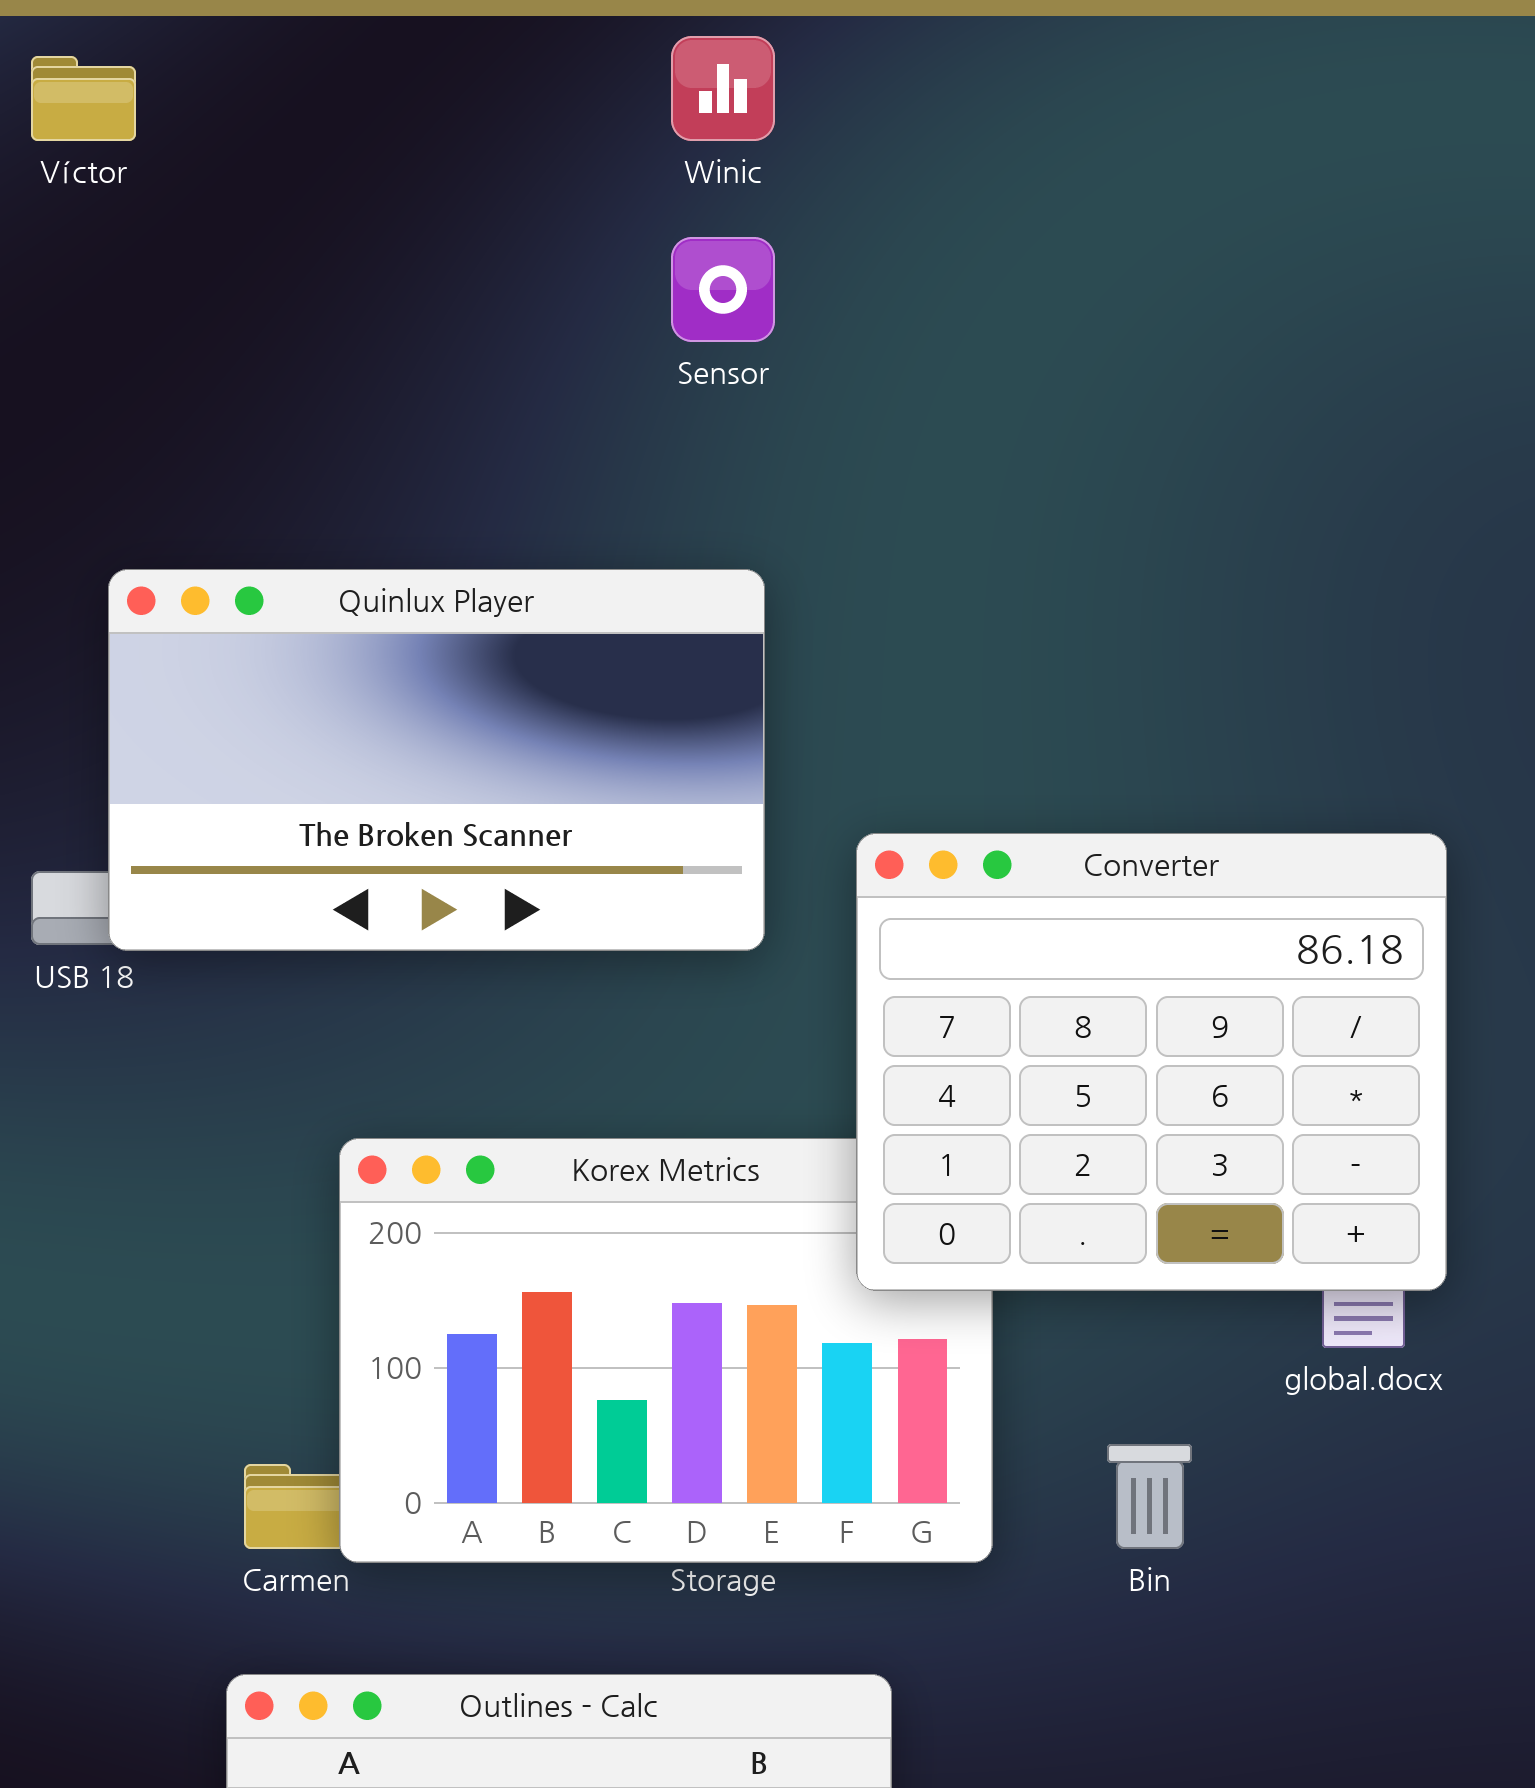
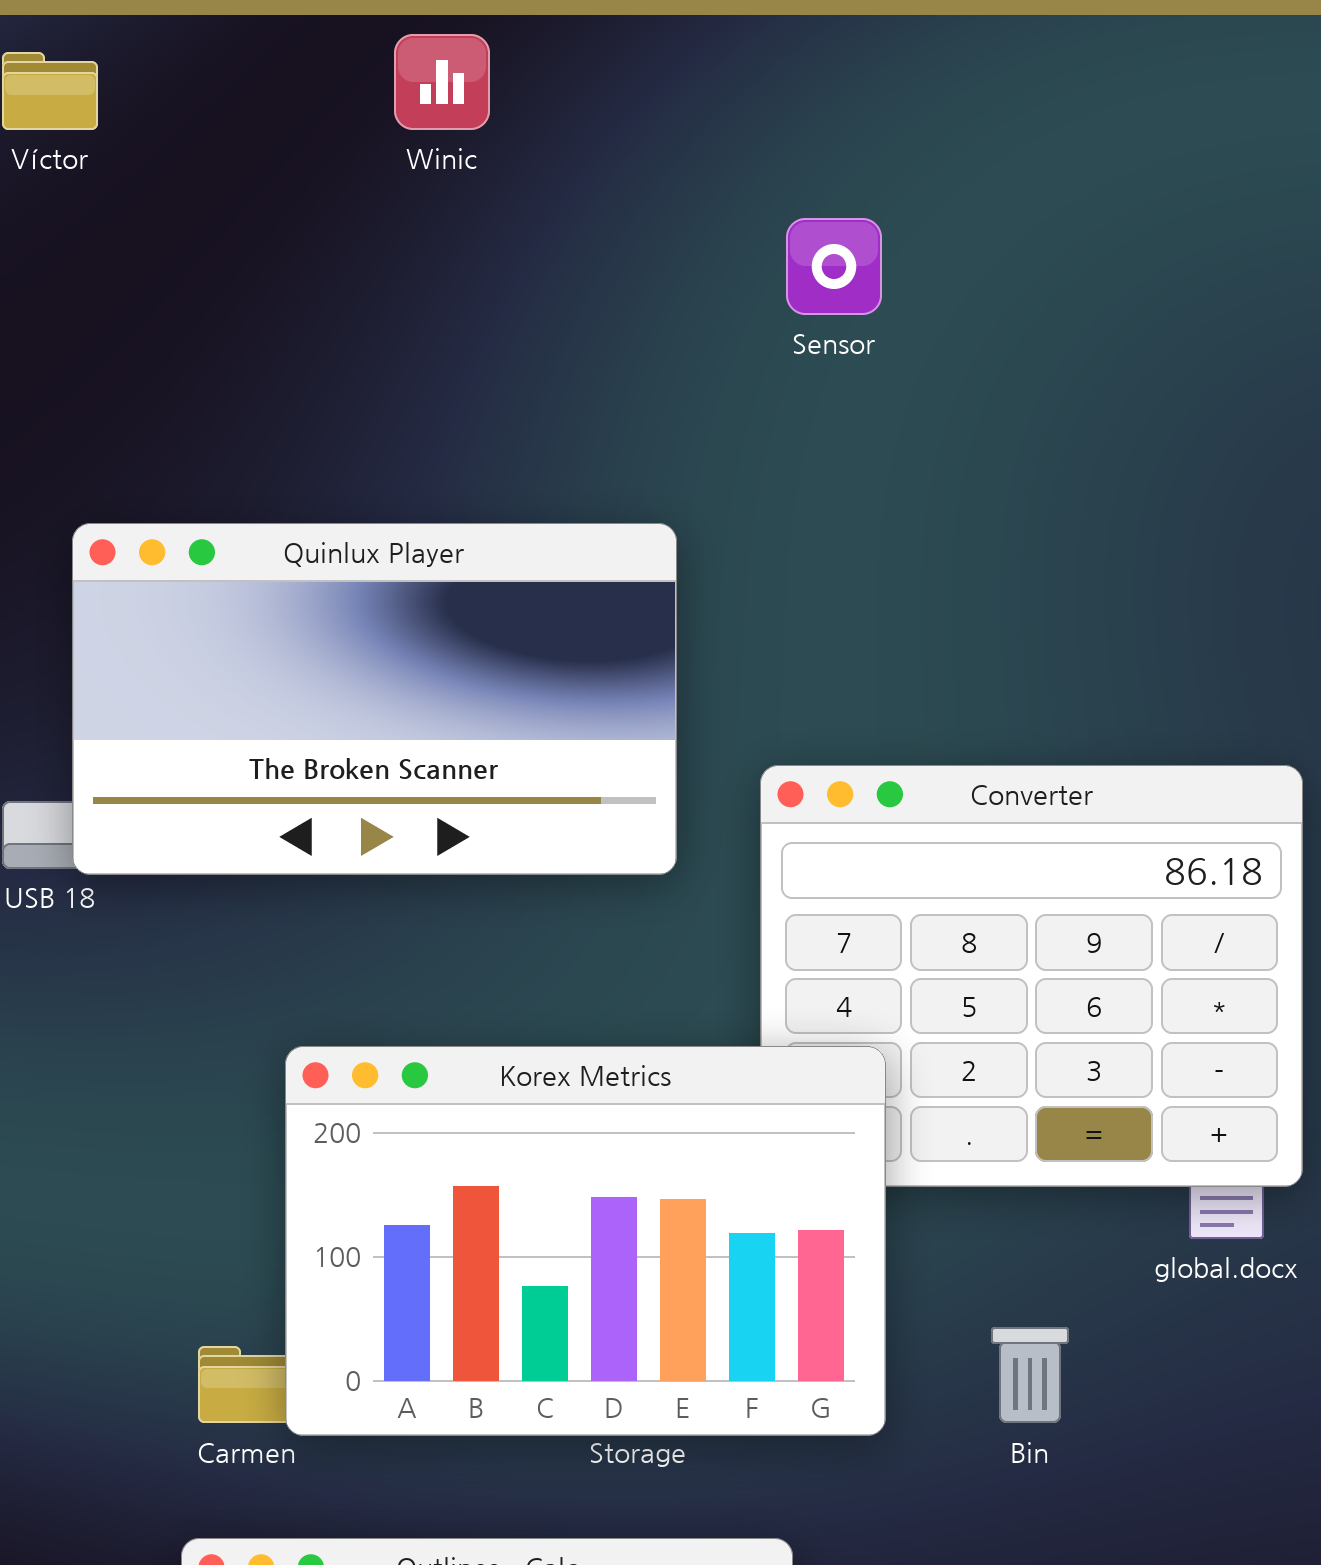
Winic: [671,36,775,141] -> [394,34,490,130], moved
Sensor: [671,237,775,342] -> [786,218,882,315], moved
Korex Metrics: [339,1138,993,1563] -> [285,1046,886,1436], raised

